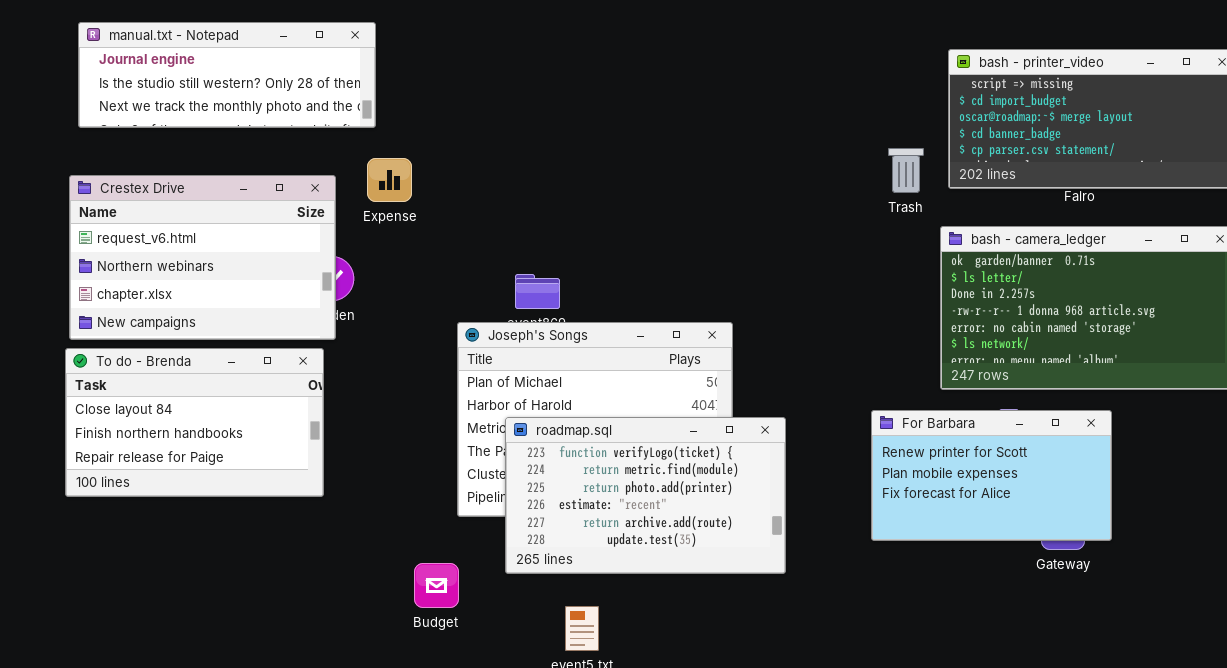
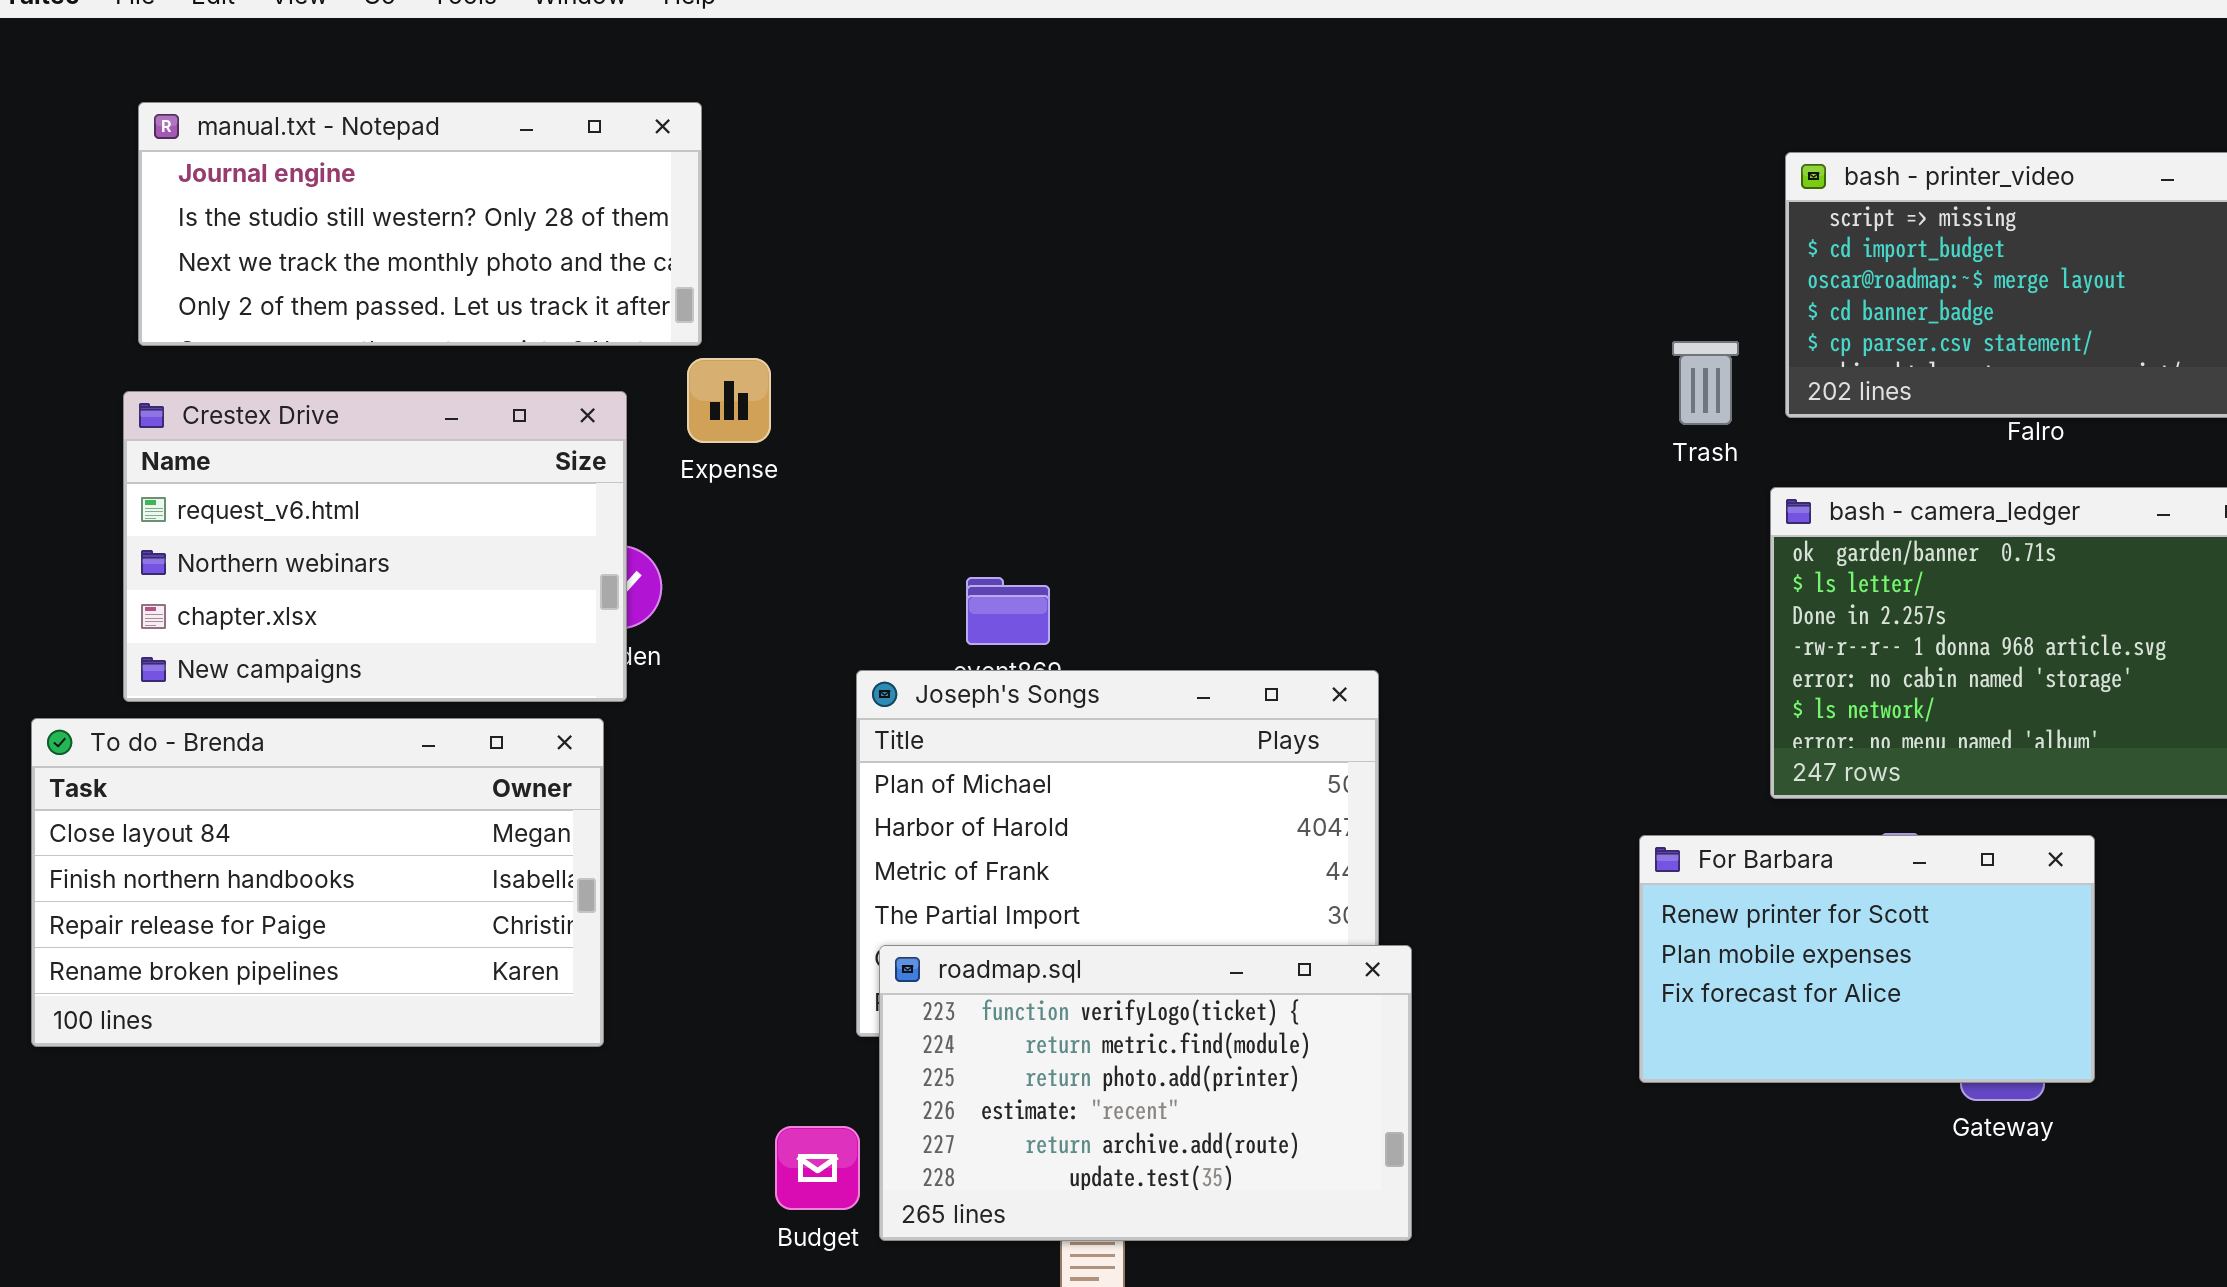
manual.txt - Notepad: [78,22,376,128] -> [138,102,702,346], resized
To do - Brenda: [65,348,324,497] -> [31,718,604,1047], resized
roadmap.sql: [505,417,786,574] -> [879,945,1412,1241], moved

